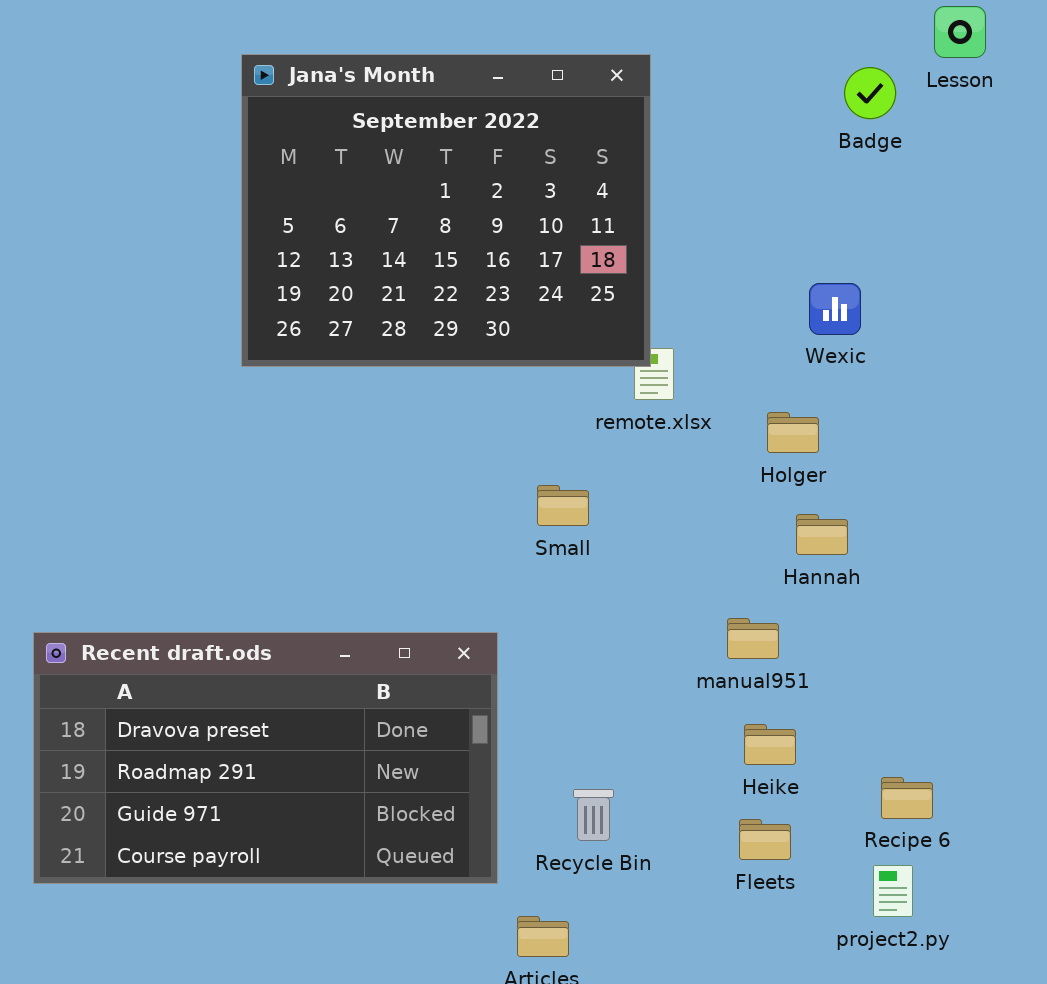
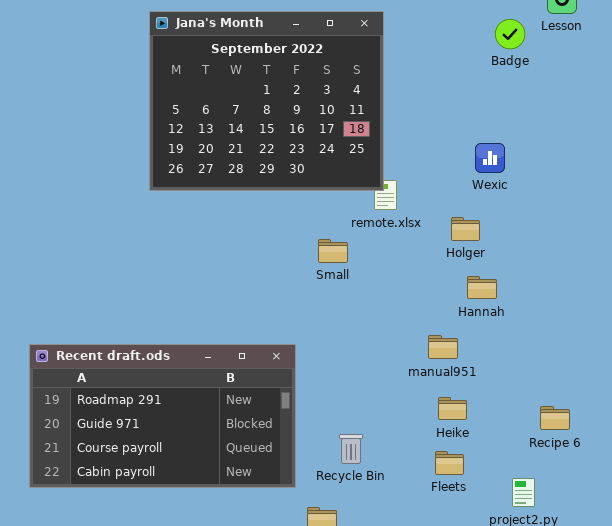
Small: [537,485,589,526] -> [318,239,348,263], moved
Recent draft.ods: [33,632,498,884] -> [29,344,296,488], scrolled down 1 row
Recipe 6: [881,777,933,819] -> [540,406,570,430], moved

